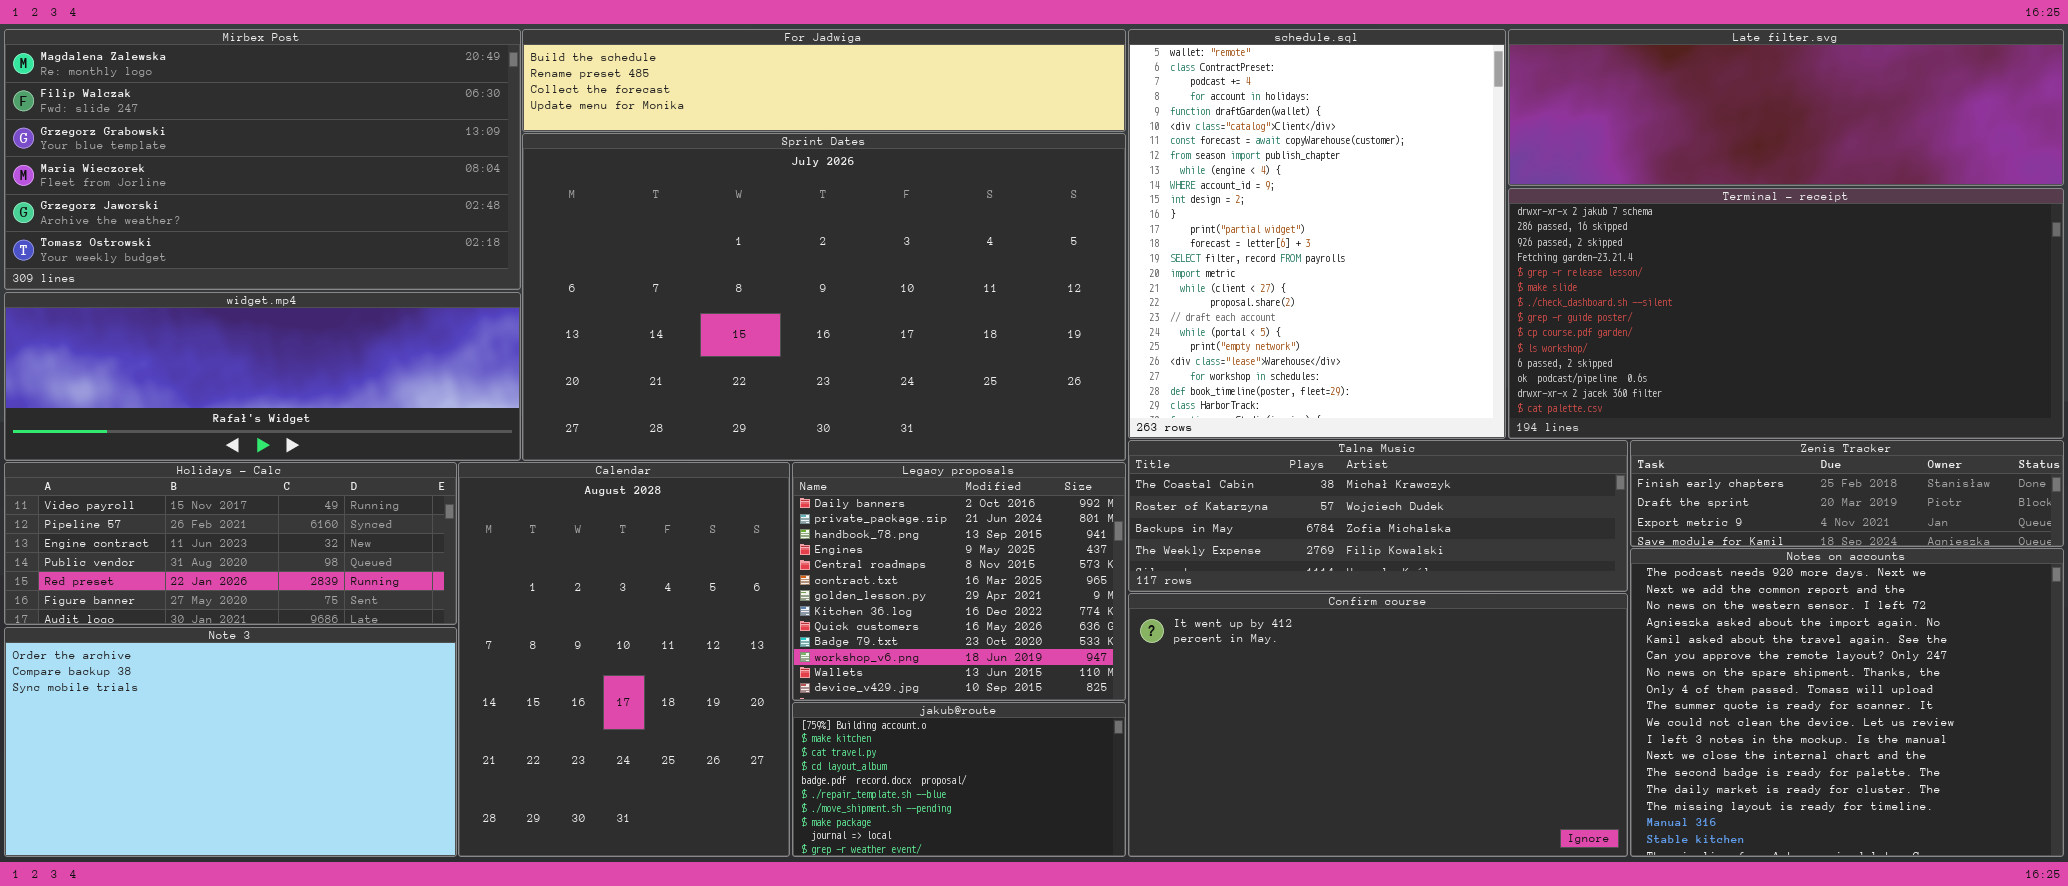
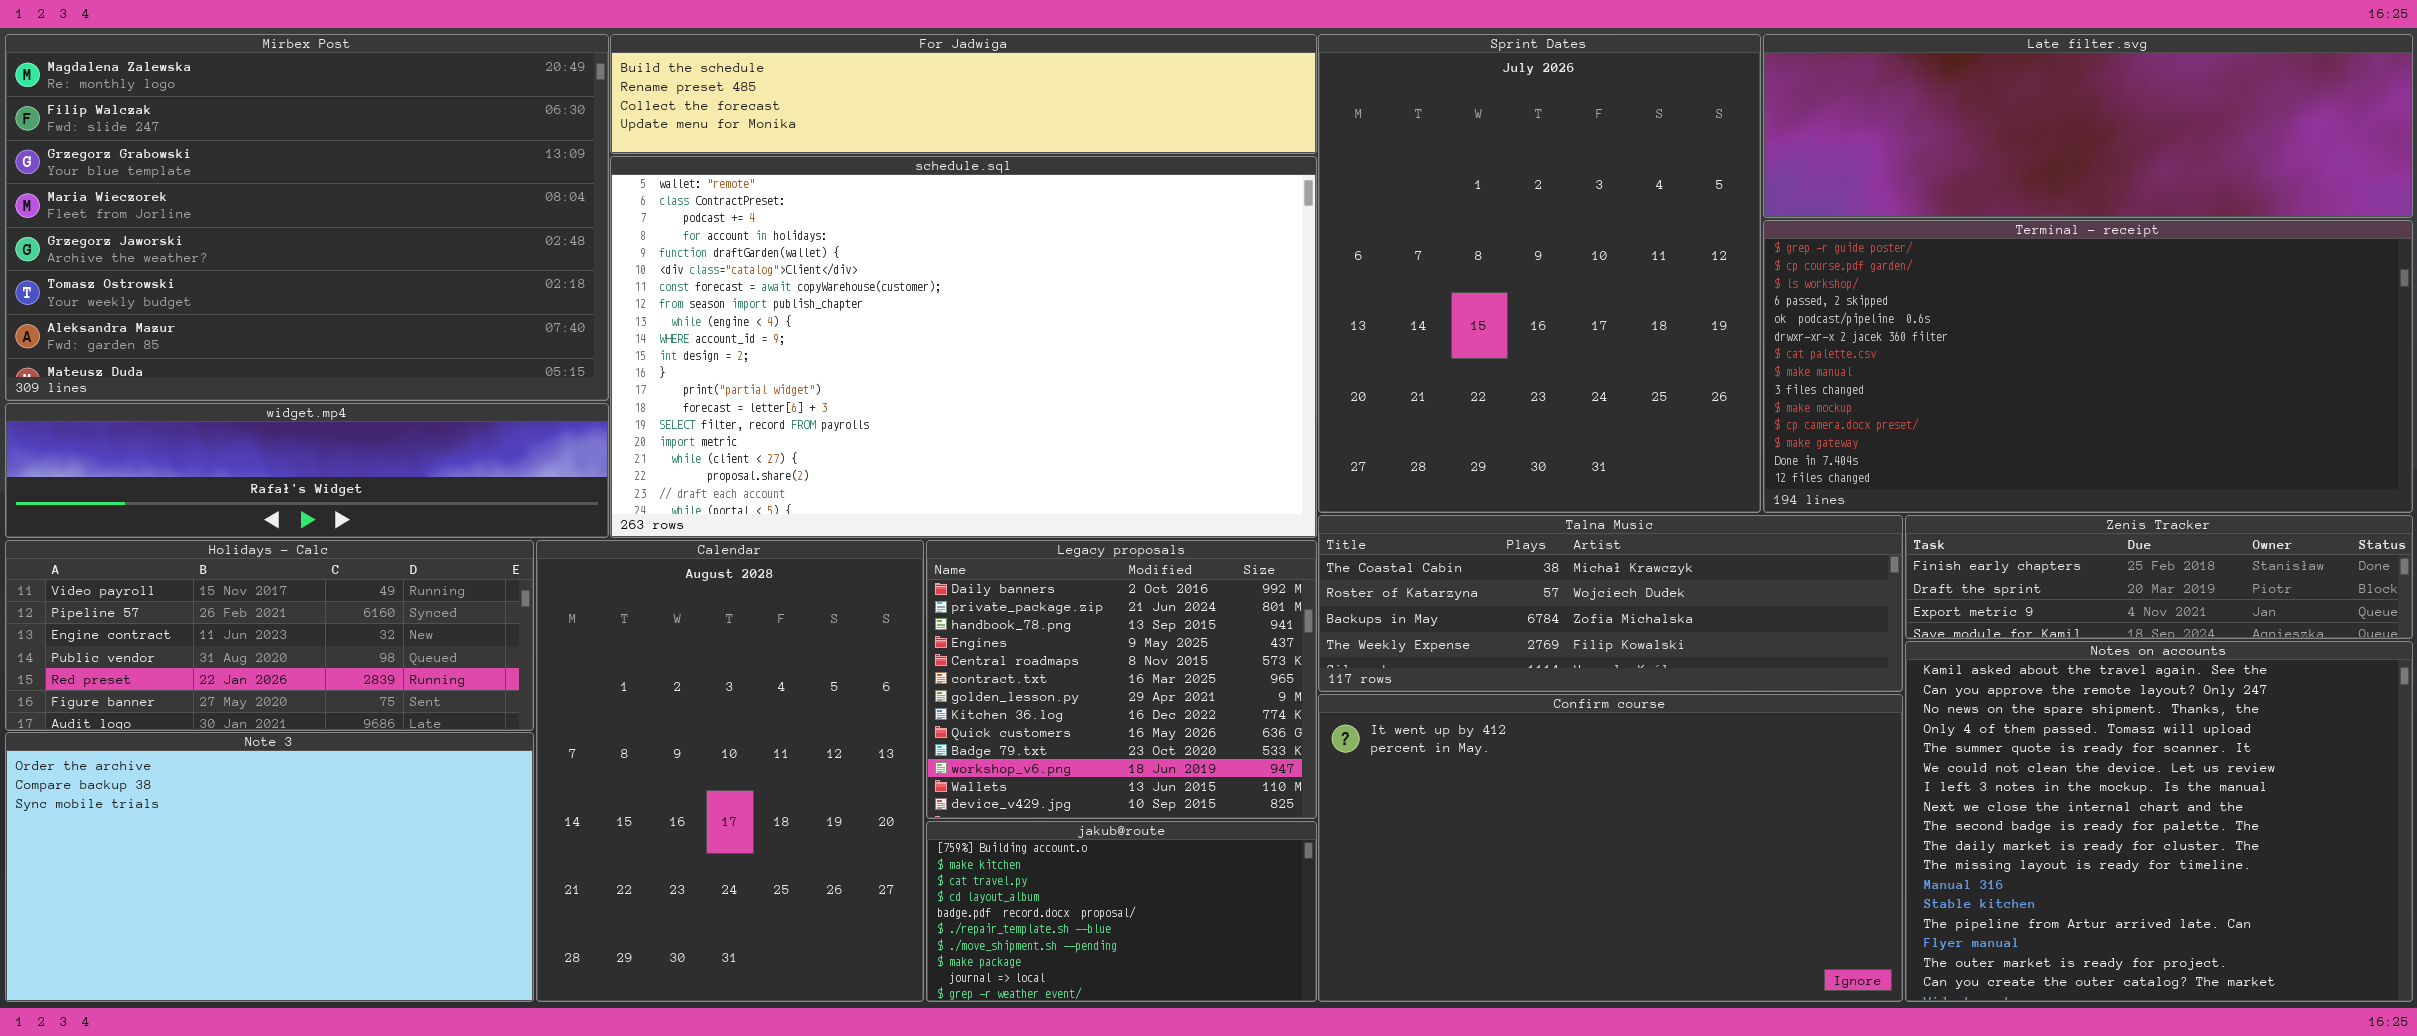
Mirbex Post: [4,29,521,290] -> [5,34,609,401], resized
schedule.sql: [1128,29,1506,439] -> [610,156,1317,538], moved, resized
Sprint Dates: [522,133,1126,461] -> [1318,34,1761,513], moved, resized
Terminal - receipt: [1508,188,2064,439] -> [1763,220,2413,513], scrolled down 7 rows
widget.mp4: [4,292,521,461] -> [5,403,609,538], resized
Notes on accounts: [1630,548,2064,857] -> [1905,641,2413,1002], scrolled down 4 rows

